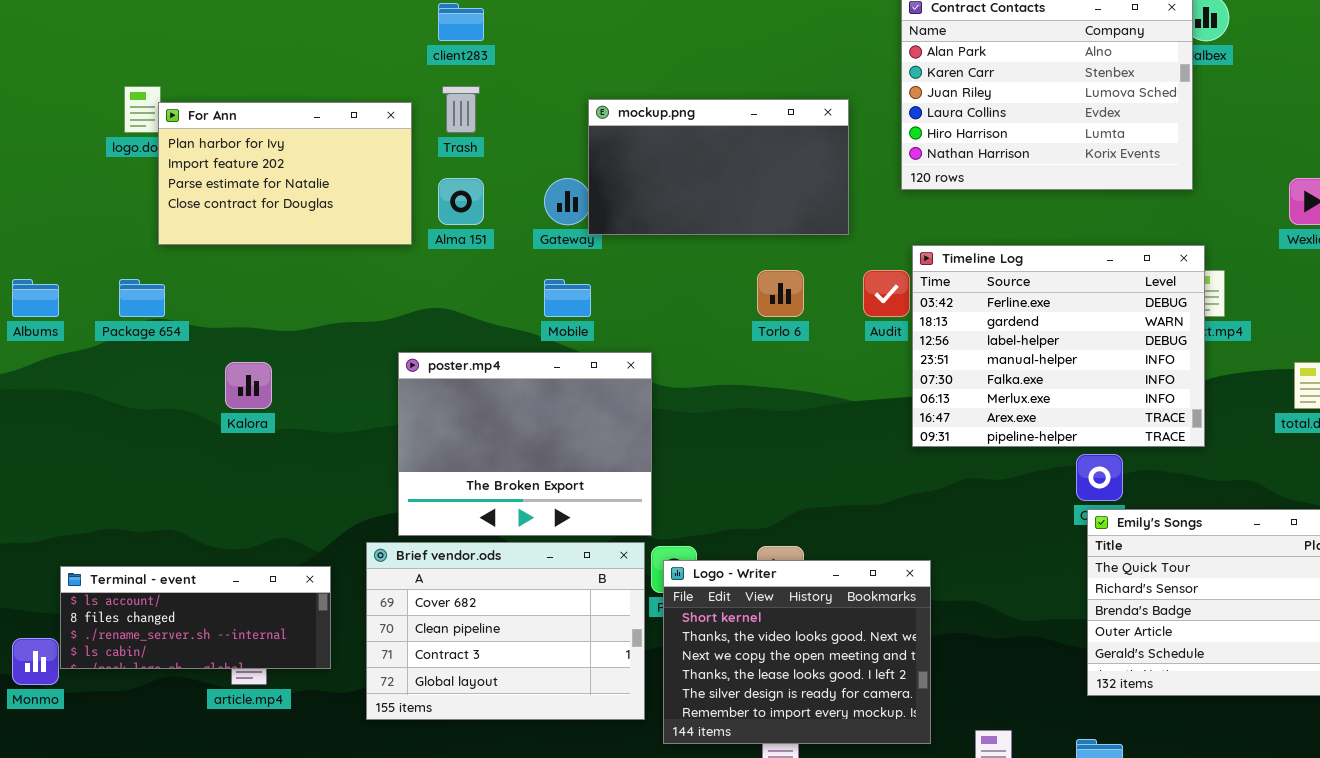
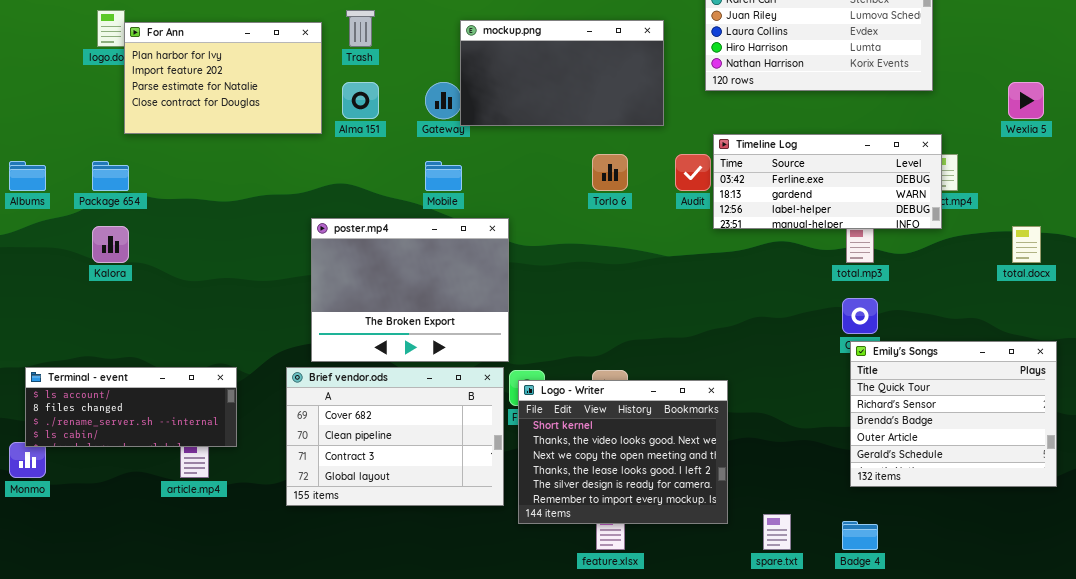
Timeline Log: [912,245,1205,447] -> [713,134,942,229], resized
Kalora: [225,362,272,409] -> [92,226,129,263], moved
Terminal - event: [60,566,331,669] -> [25,367,237,447], moved

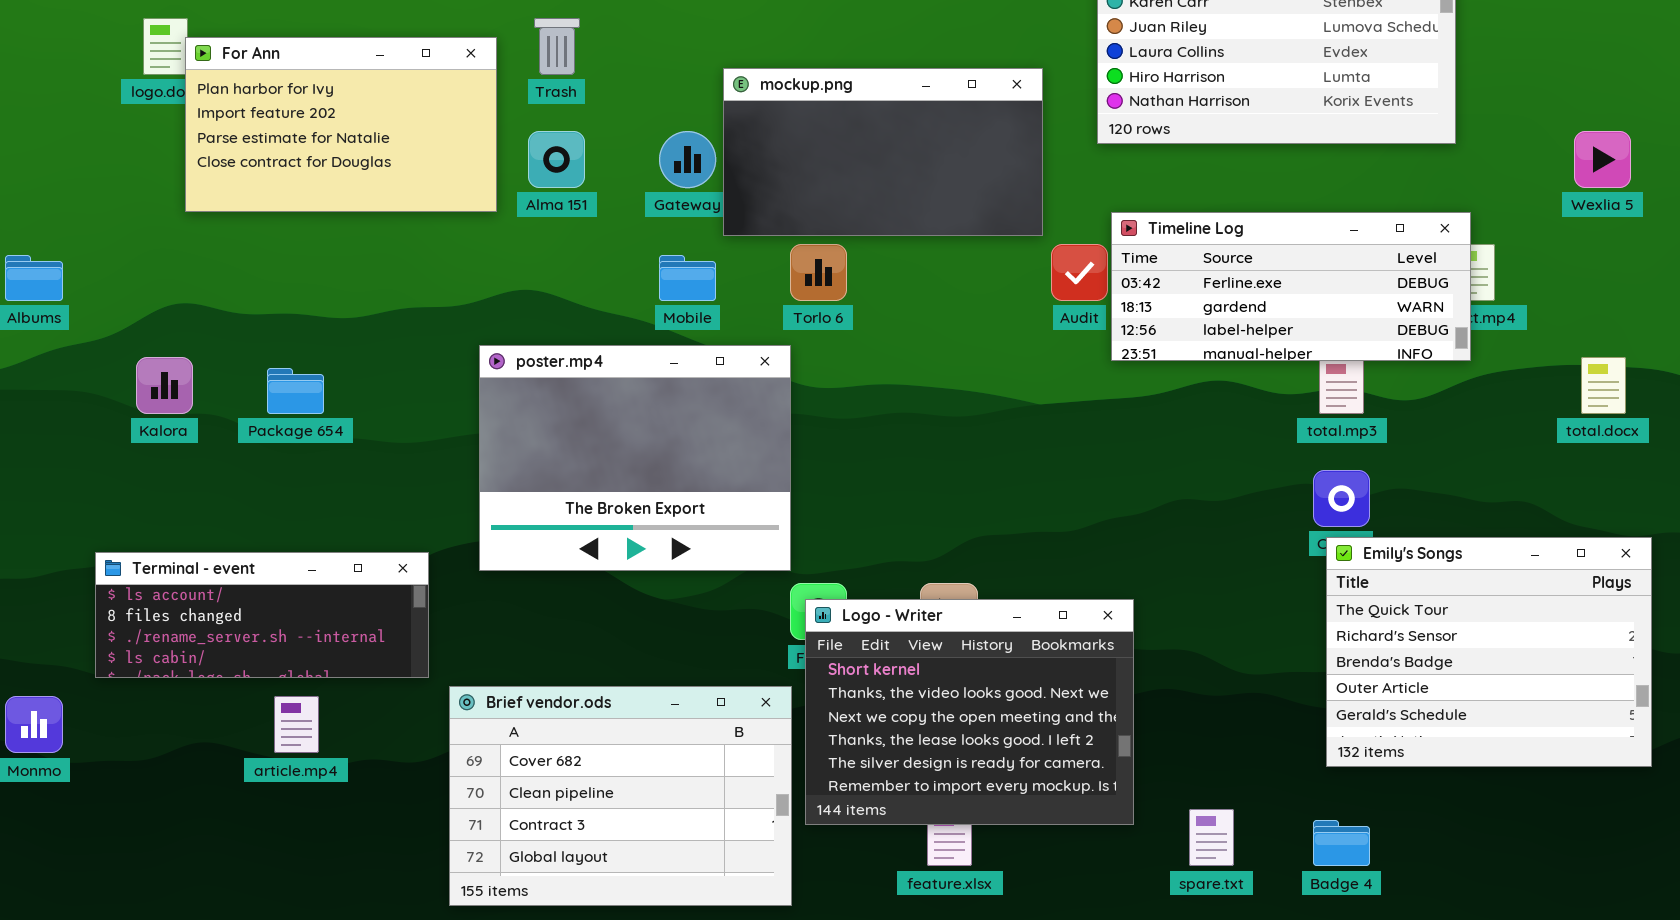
mockup.png: [460,20,664,126] -> [723,68,1043,236], moved
Torlo 6: [592,154,628,191] -> [790,244,847,301], moved
Package 654: [92,161,129,191] -> [267,368,324,414], moved
Terminal - event: [25,367,237,447] -> [95,552,429,678], moved
Brief vendor.ods: [286,367,504,506] -> [449,686,792,906], moved

